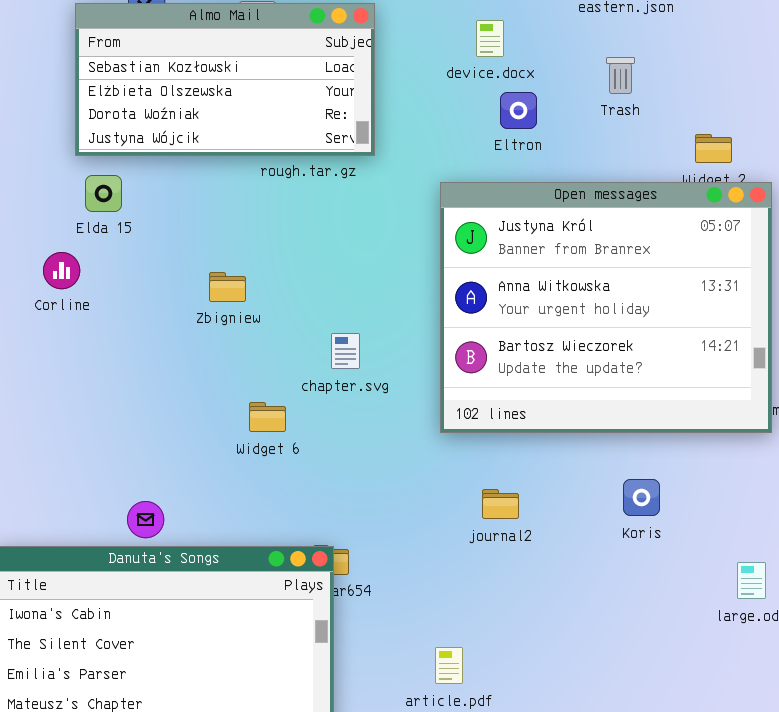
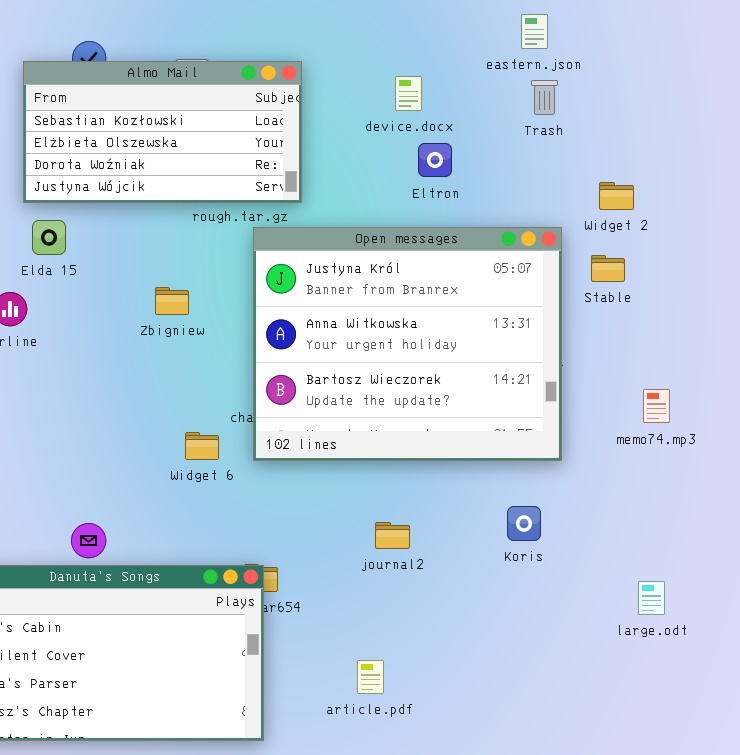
Trash: [606,57,635,94] -> [531,80,558,115], moved
Open messages: [440,182,772,433] -> [253,227,562,461], moved
Zbigniew: [209,272,246,302] -> [155,287,189,315], moved
Koris: [623,479,660,516] -> [507,506,541,541], moved
journal2: [482,489,519,519] -> [375,522,410,549], moved

